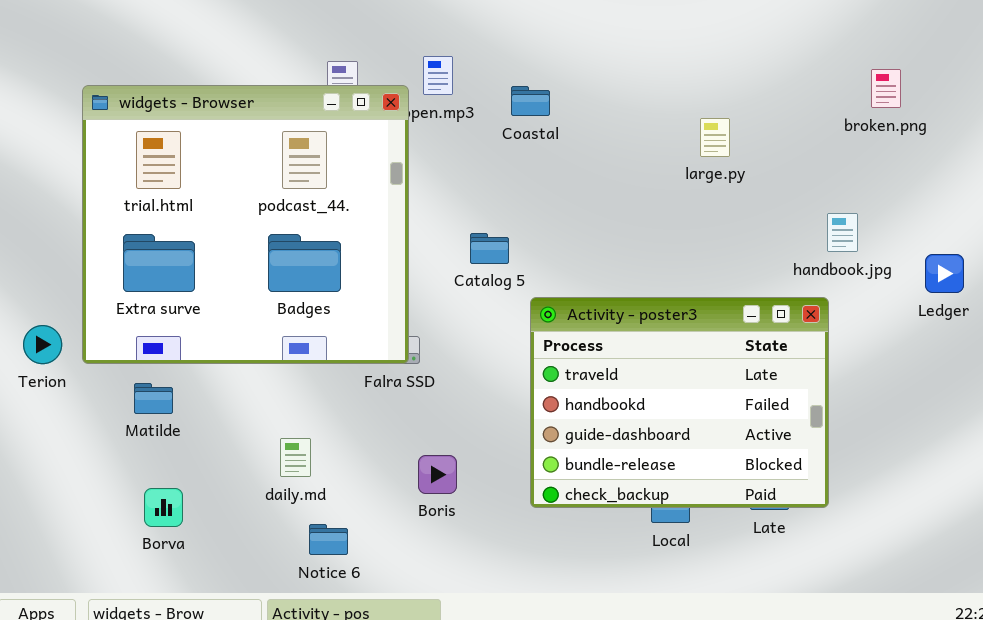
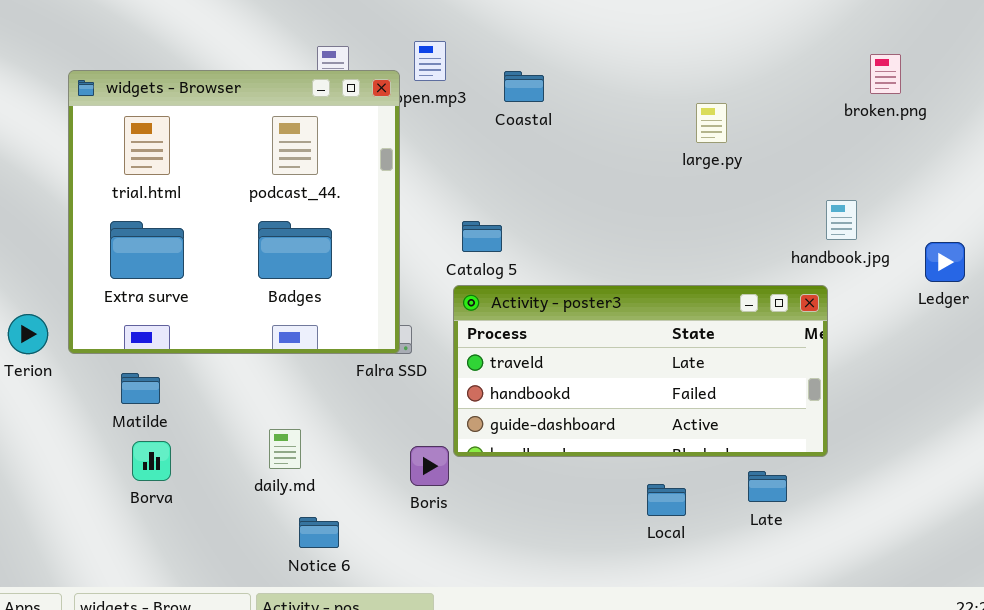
Activity - poster3: [530,297,829,508] -> [453,285,828,457], resized
Borva: [144,488,183,527] -> [132,441,171,481], moved

